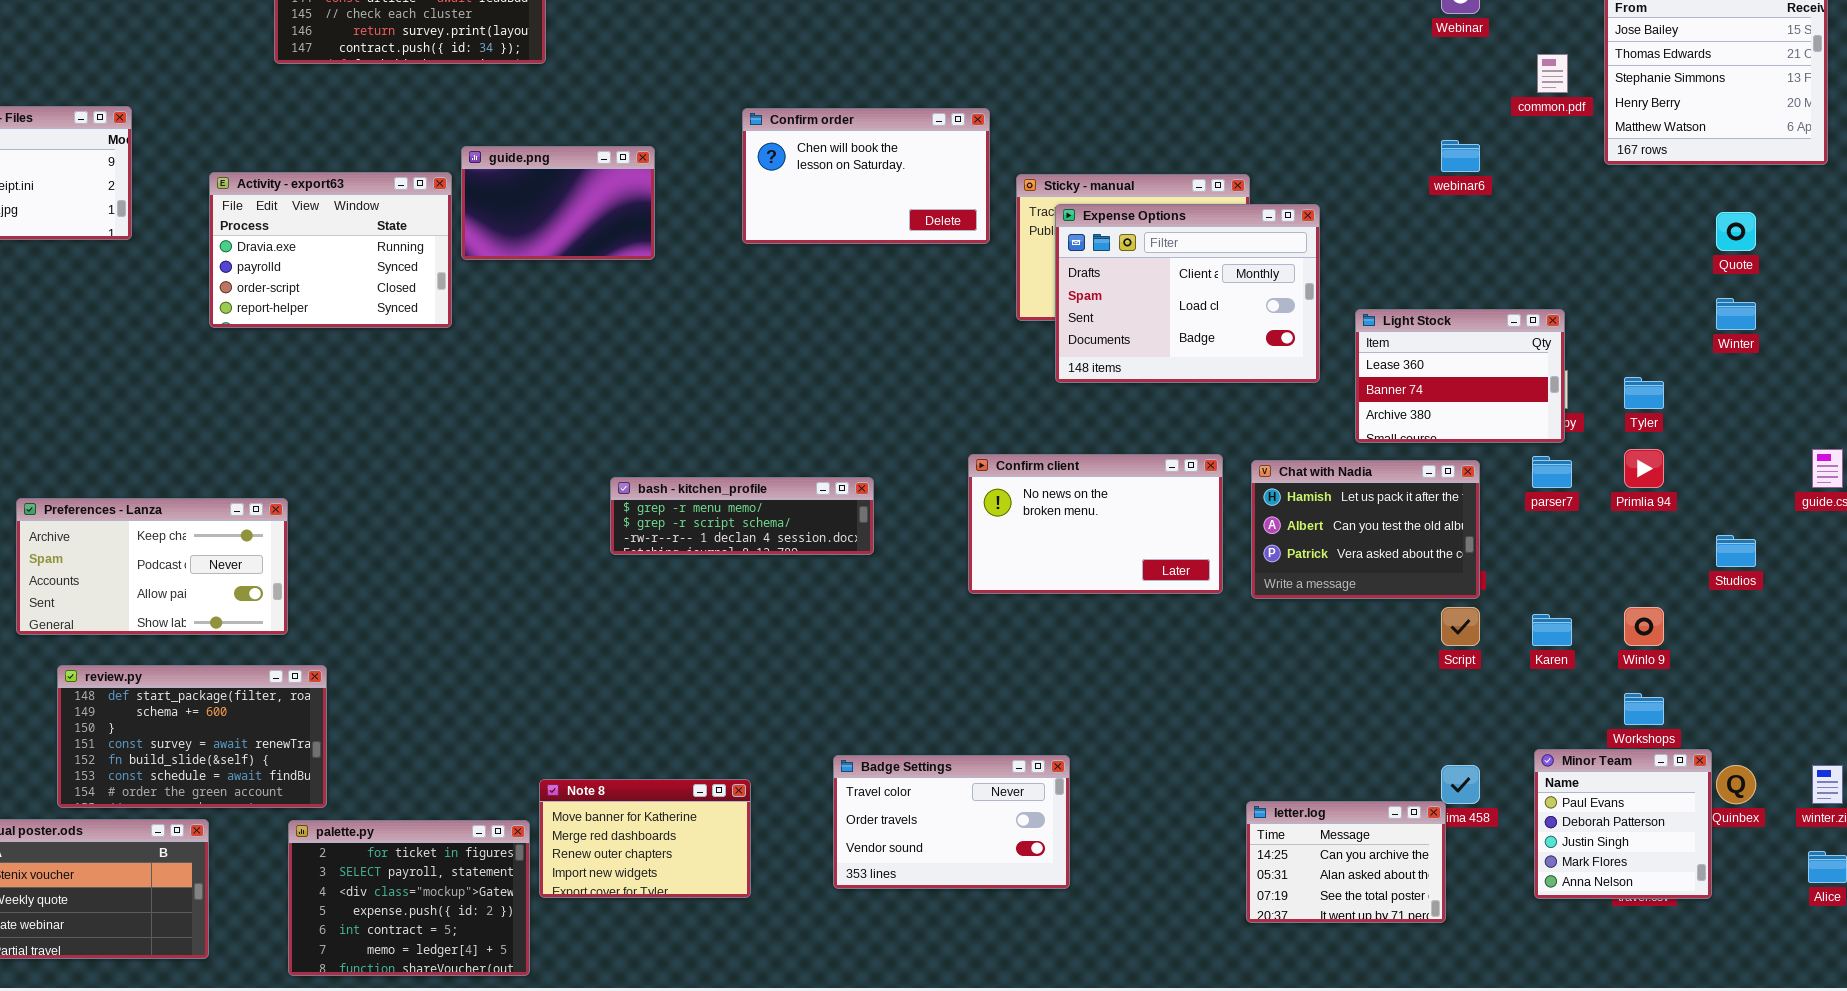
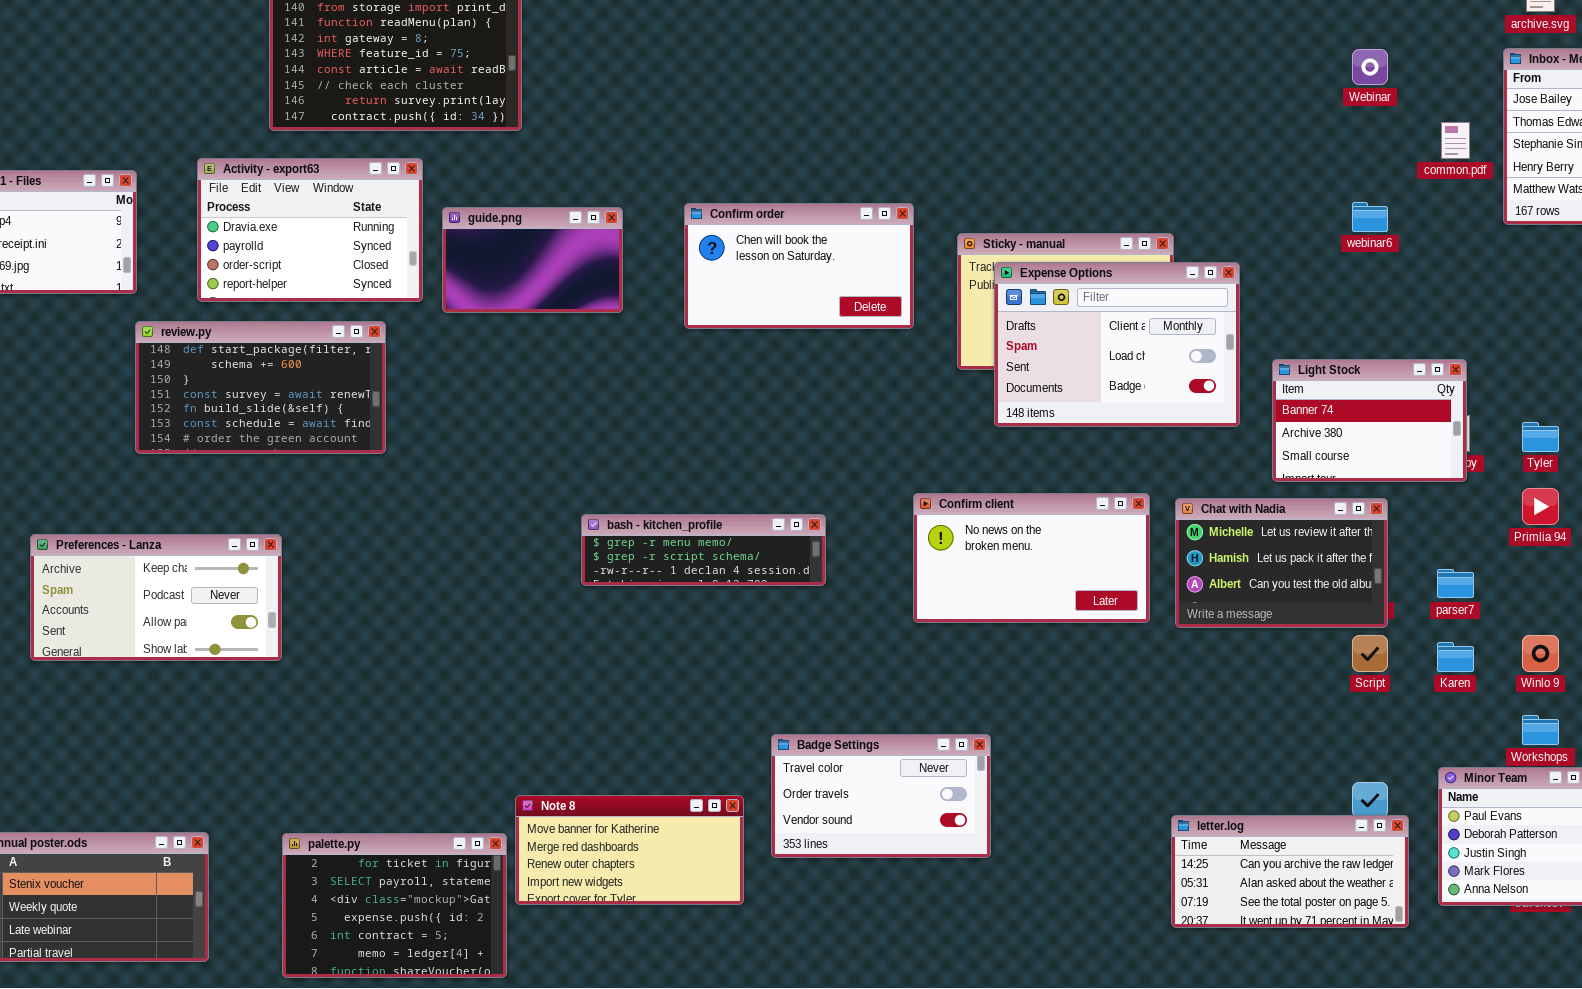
Confirm order: [742,108,990,244] -> [684,203,914,329], moved
Activity - export63: [209,172,452,328] -> [197,158,423,302], moved
Light Stock: [1355,309,1565,443] -> [1272,359,1467,482], scrolled down 1 row
parser7: [1532,456,1572,488] -> [1437,569,1474,598], moved
Chat with Nadia: [1251,460,1480,599] -> [1175,498,1388,628], scrolled up 1 row
review.py: [57,665,327,808] -> [135,321,386,454], moved
Badge Settings: [833,755,1070,889] -> [771,734,991,858], moved
Note 8: [539,779,751,898] -> [515,795,744,905], resized
letter.log: [1246,801,1446,923] -> [1171,815,1409,928], resized

